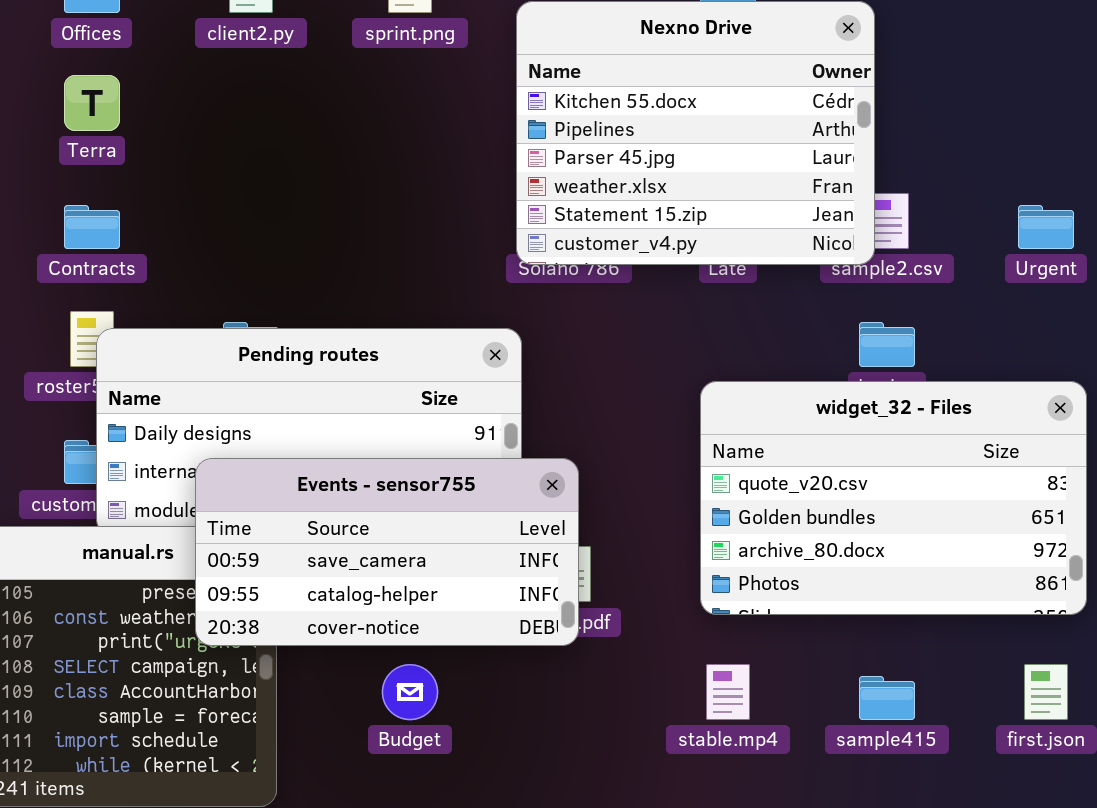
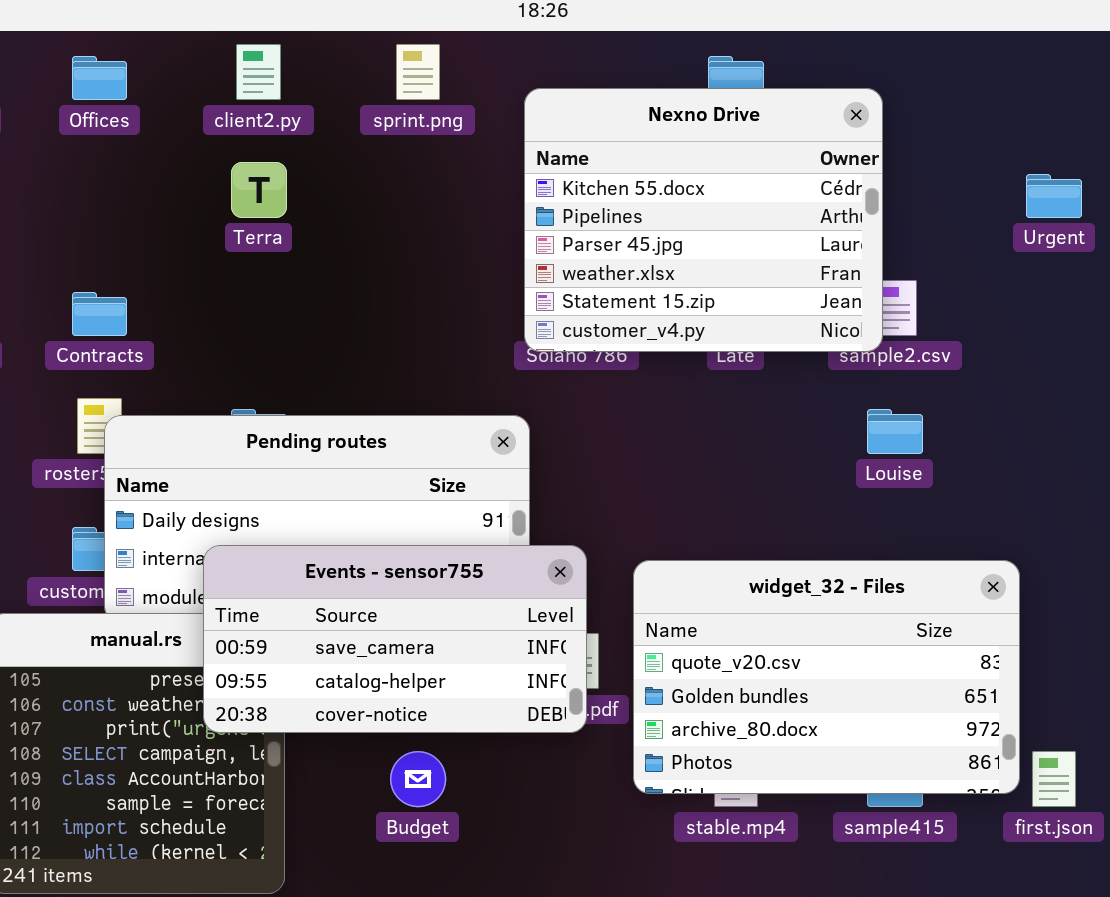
Terra: [64,75,120,131] -> [231,162,287,218], moved
Urgent: [1018,205,1074,249] -> [1026,174,1082,218], moved
widget_32 - Files: [700,381,1087,615] -> [633,560,1020,794], moved

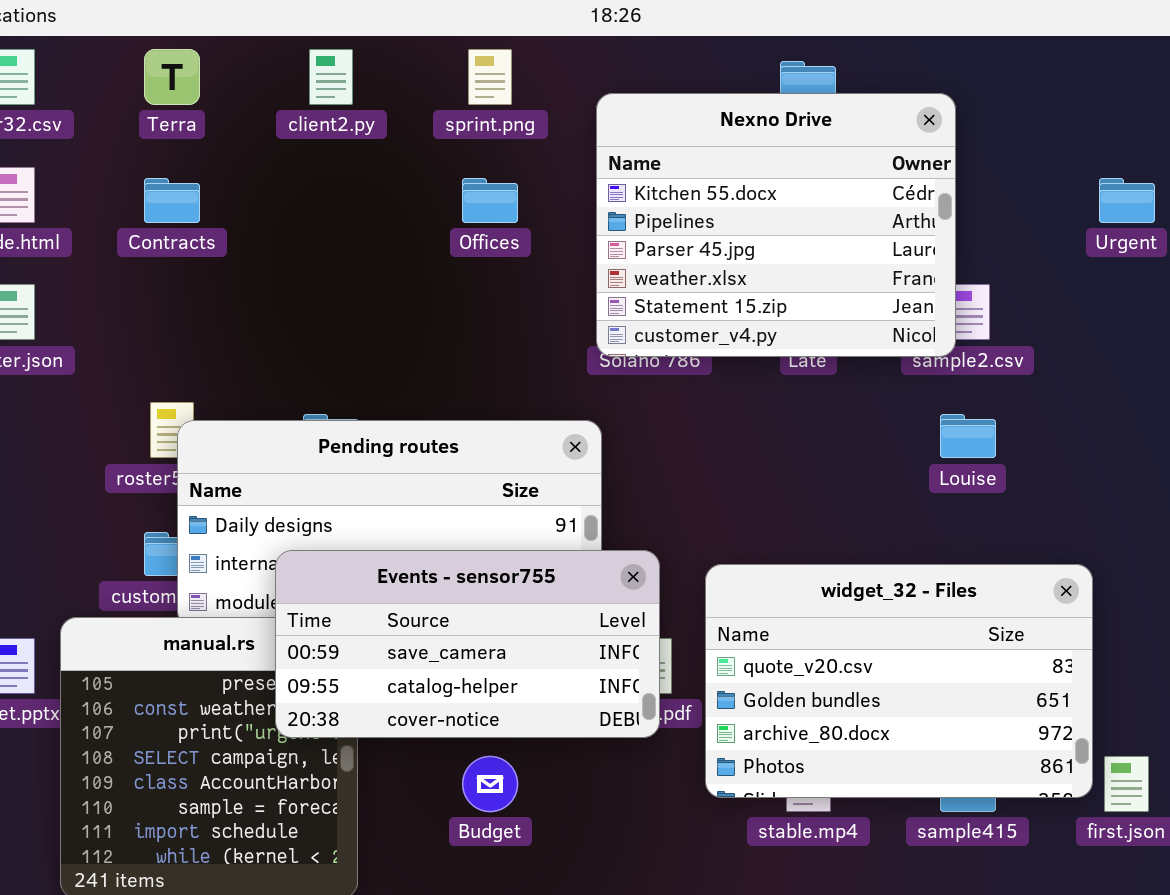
Offices: [72,56,127,100] -> [462,178,518,223], moved
Terra: [231,162,287,218] -> [144,49,200,105], moved
Contracts: [72,292,127,336] -> [144,178,200,223], moved

